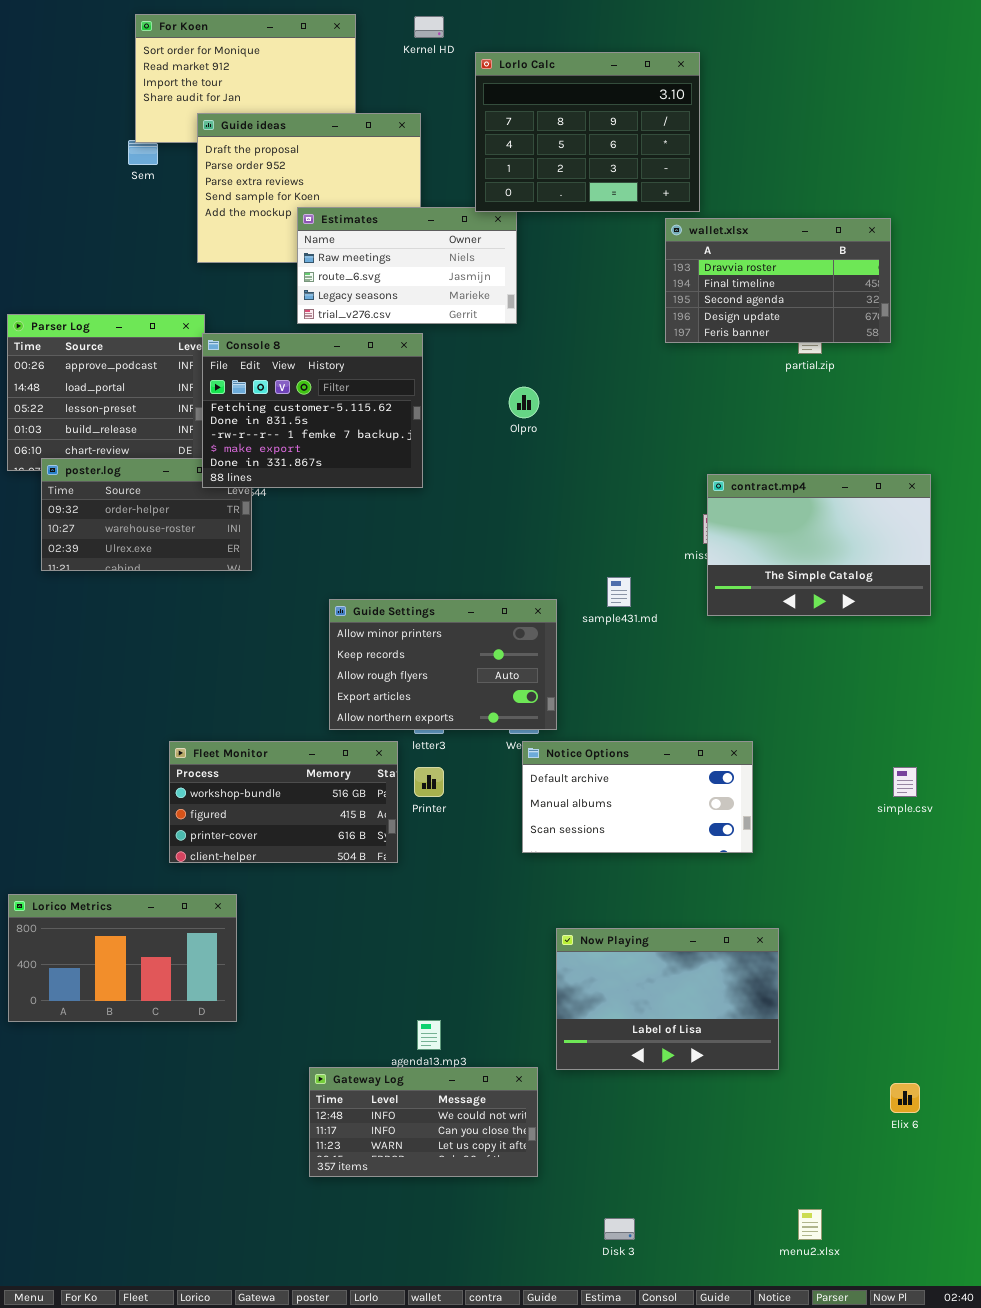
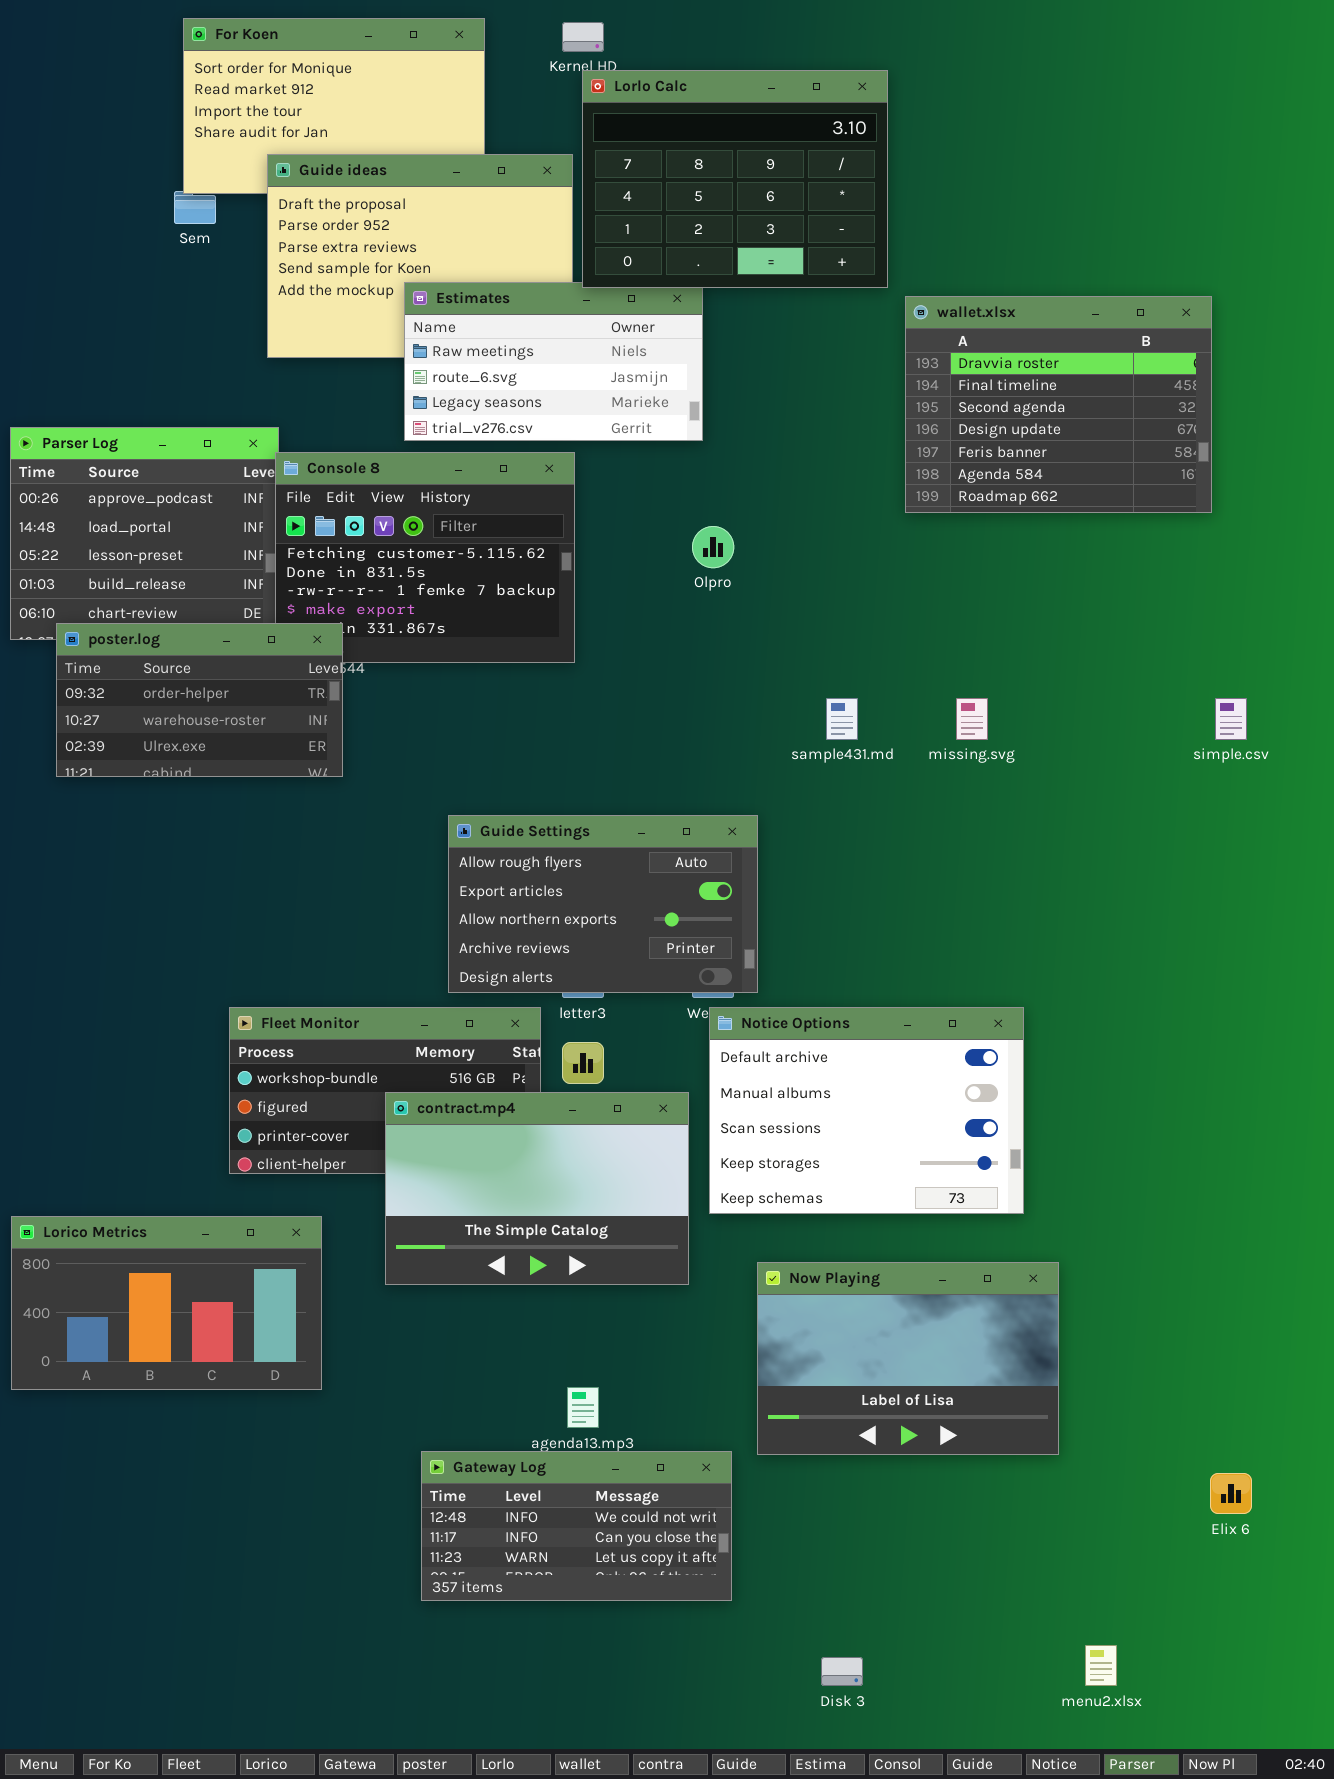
Lorlo Calc: [475,52,700,212] -> [582,70,888,288], moved
wallet.xlsx: [665,218,891,343] -> [905,296,1212,513], resized
poster.log: [41,458,252,571] -> [56,623,343,777], raised
contract.mp4: [707,474,931,616] -> [385,1092,689,1285], moved
sample431.md: [607,577,631,607] -> [826,698,858,740], moved
Guide Settings: [329,599,557,730] -> [448,815,758,993], scrolled down 2 rows
Notice Options: [522,741,753,853] -> [709,1007,1024,1214], resized
simple.csv: [893,767,917,797] -> [1215,698,1247,740], moved

